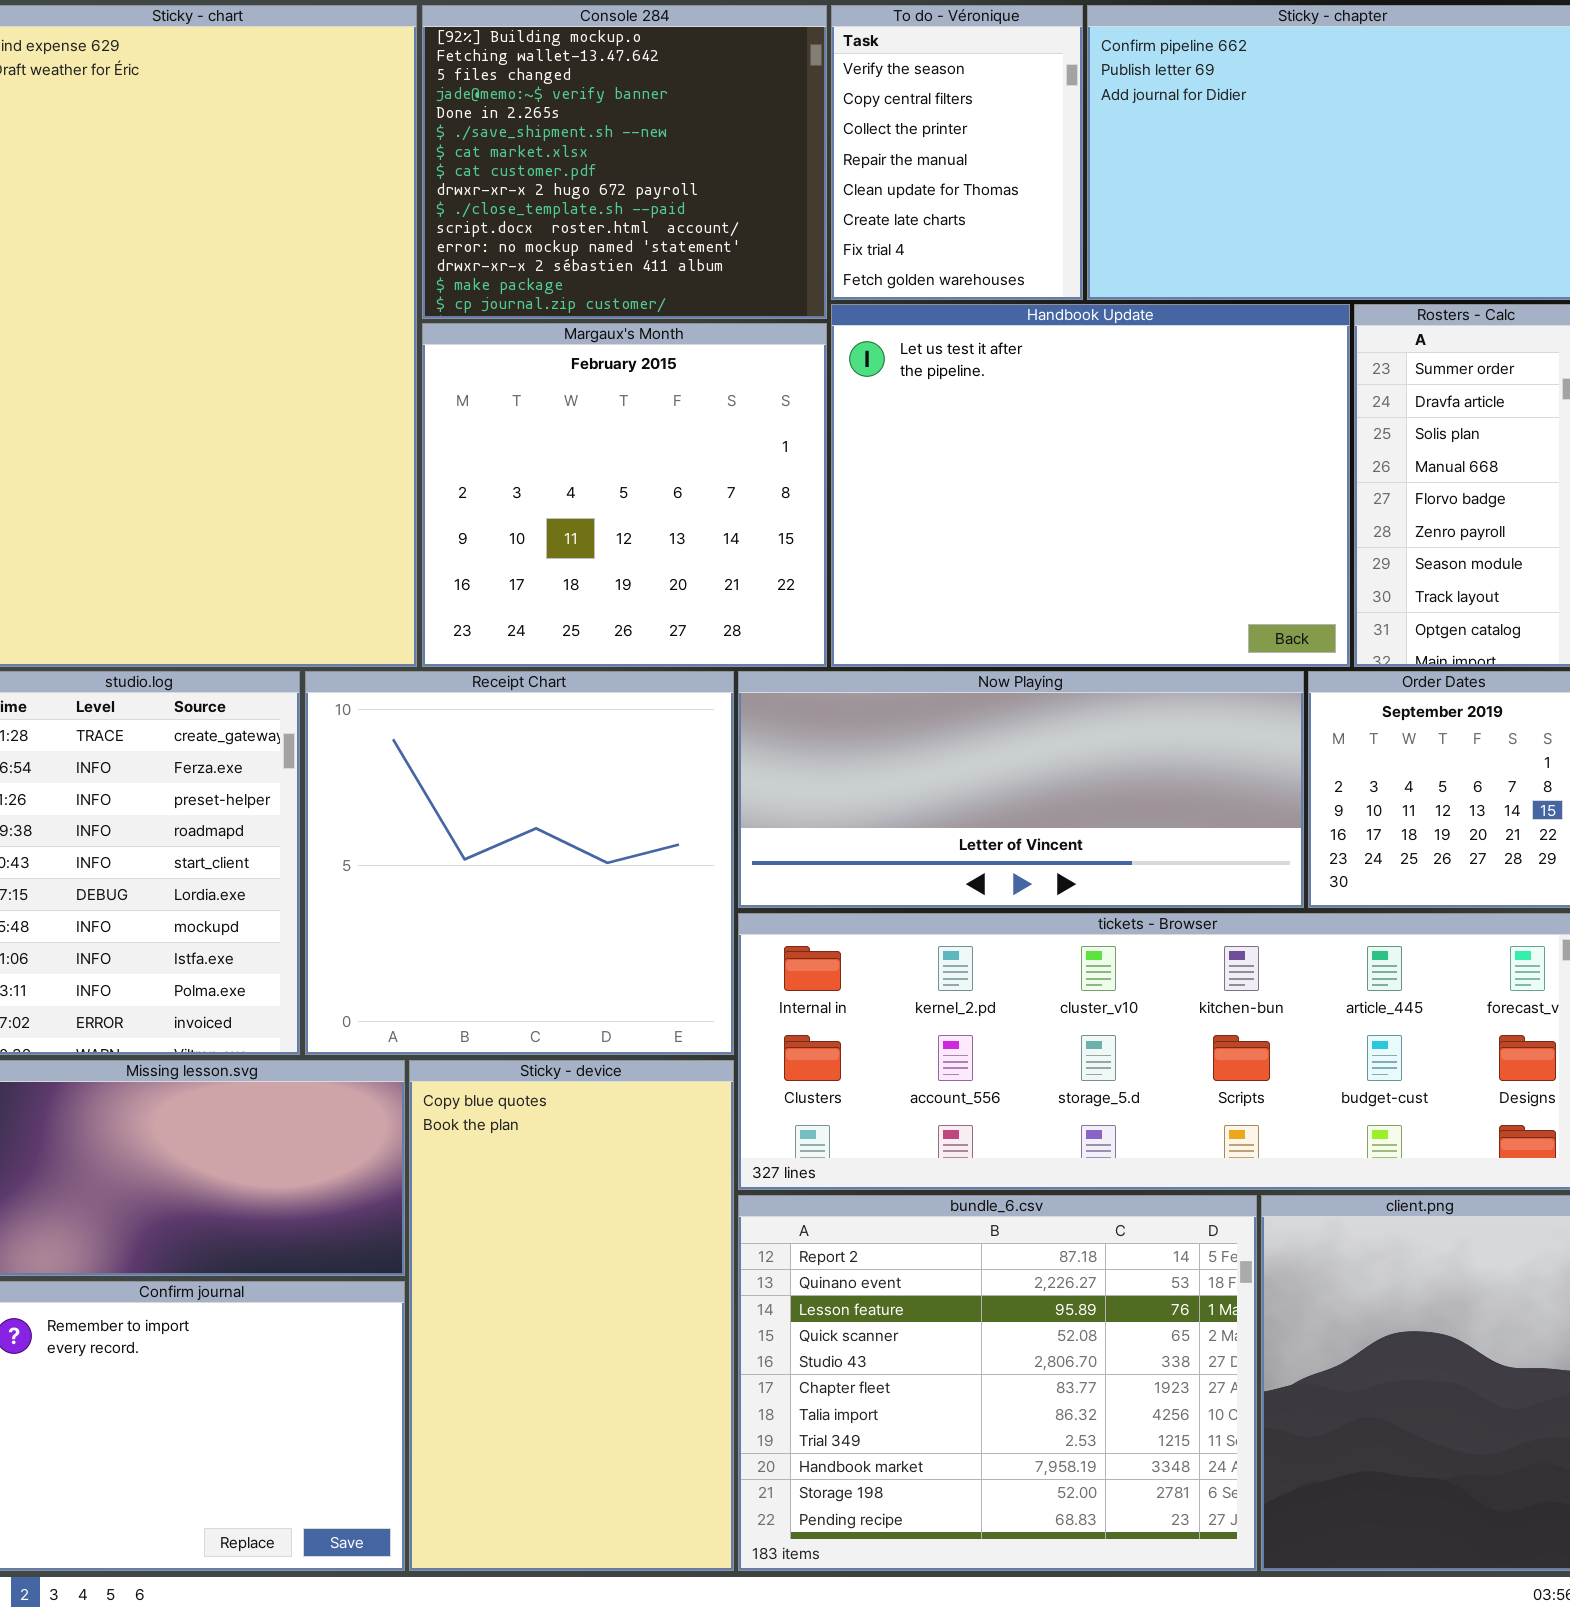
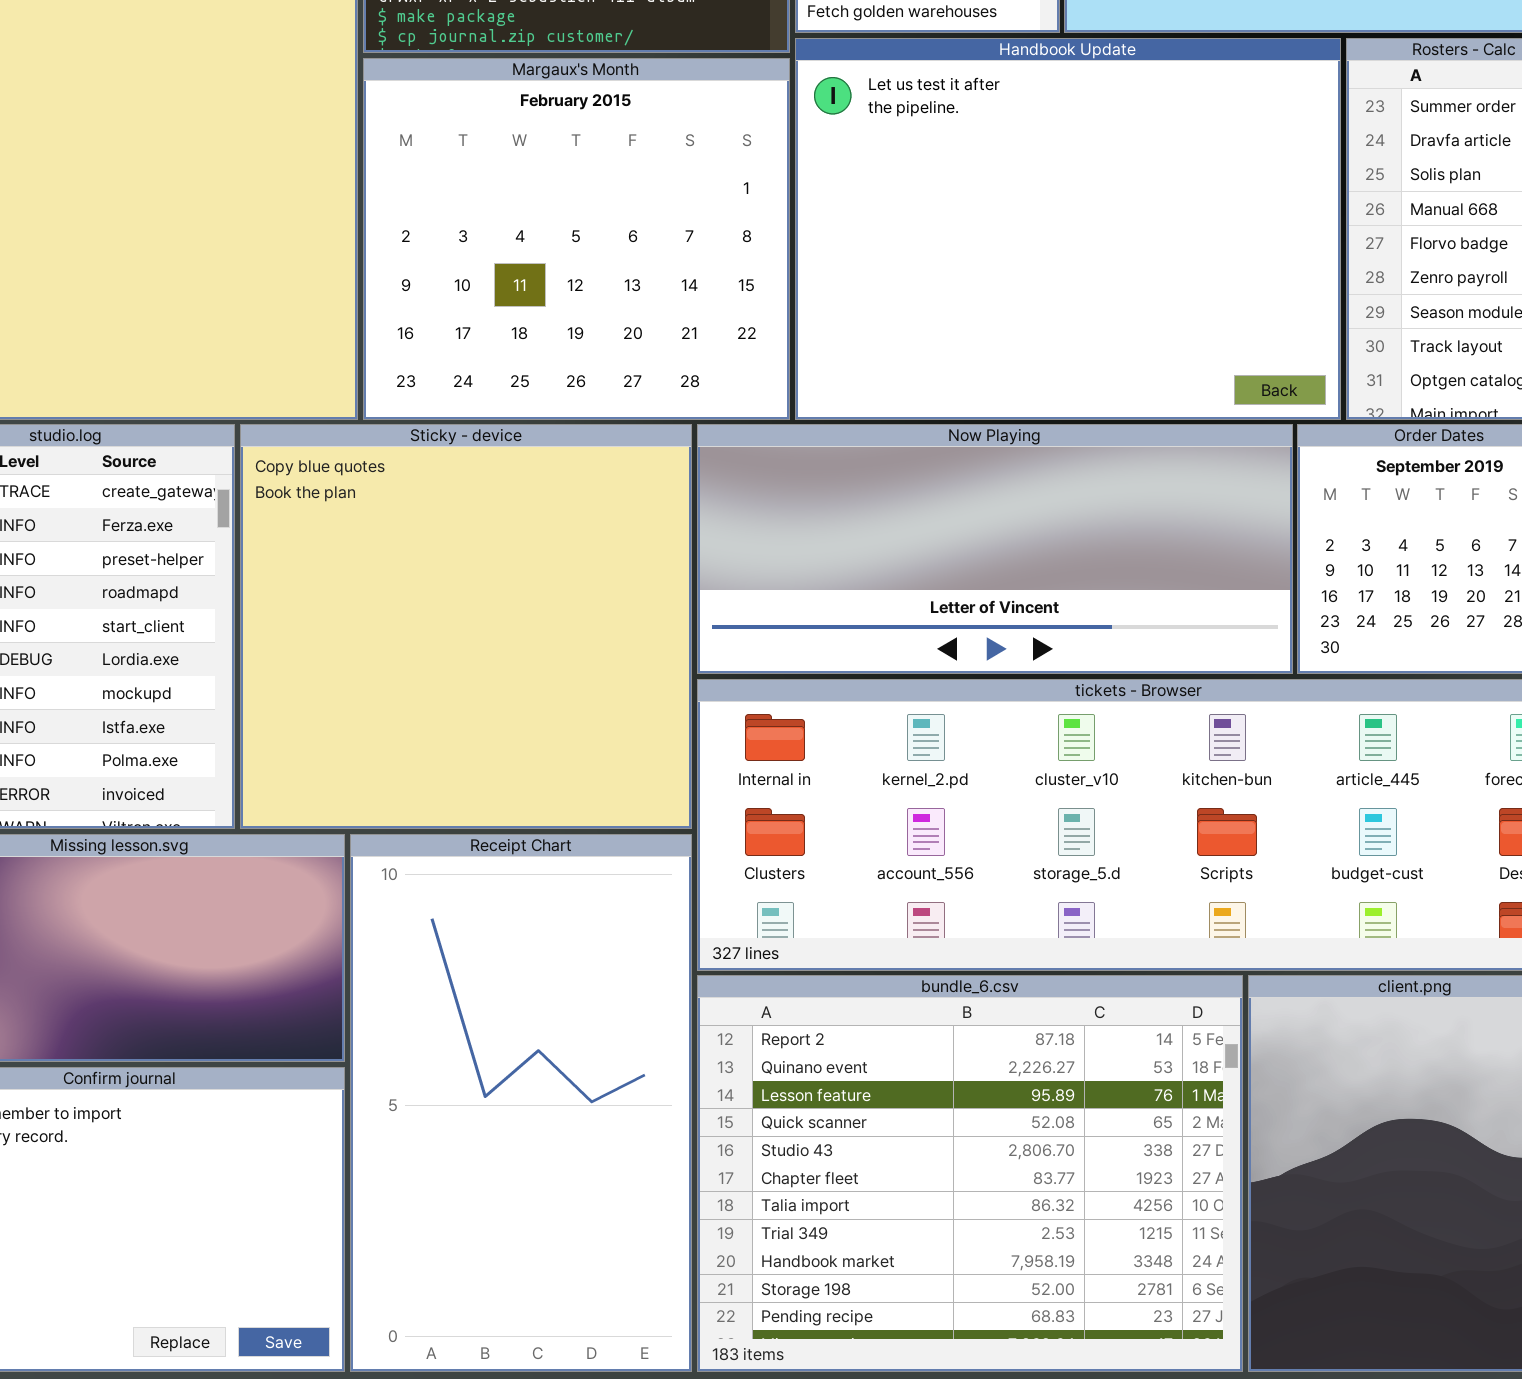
Receipt Chart: [305,671,734,1055] -> [350,834,692,1372], moved, resized
Sticky - device: [409,1060,734,1571] -> [240,424,692,829], moved, resized

